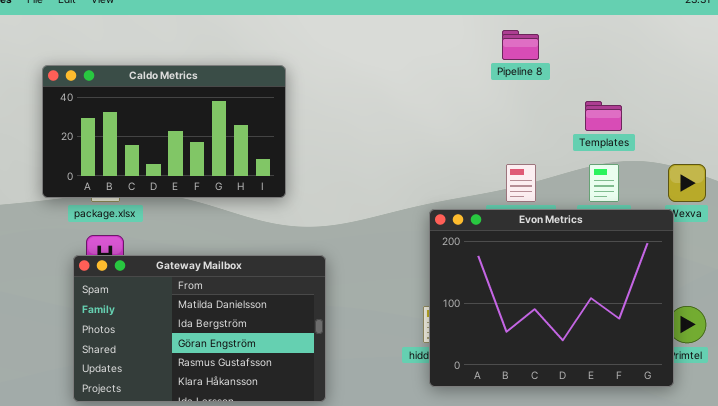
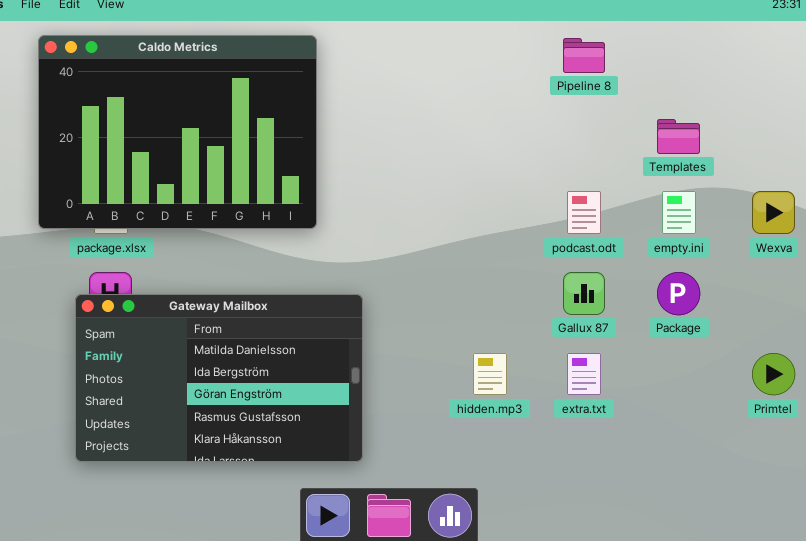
Caldo Metrics: [42,65,286,198] -> [38,35,317,229], resized
Evon Metrics: [429,209,674,387] -> none, closed

